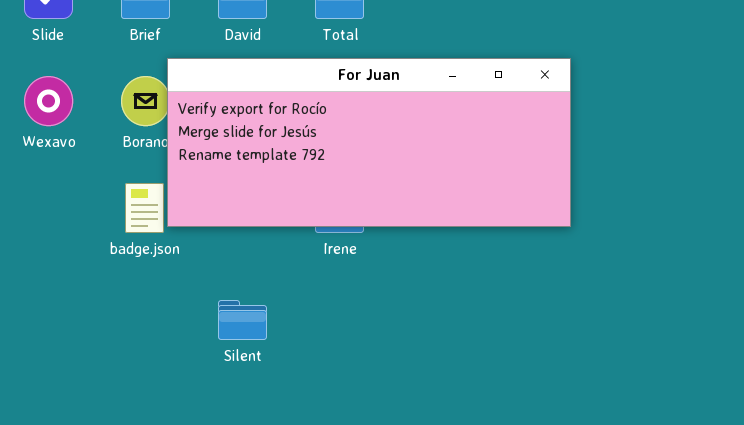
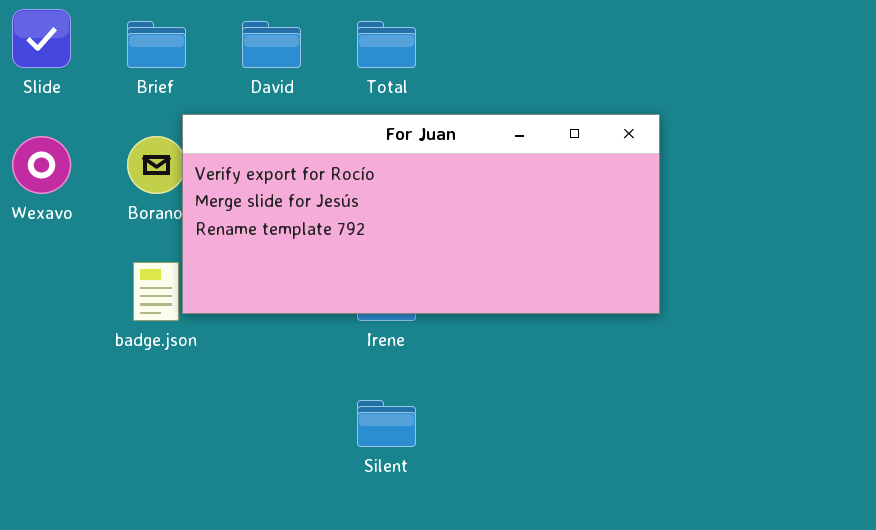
Silent: [218,300,267,340] -> [357,400,416,447], moved

